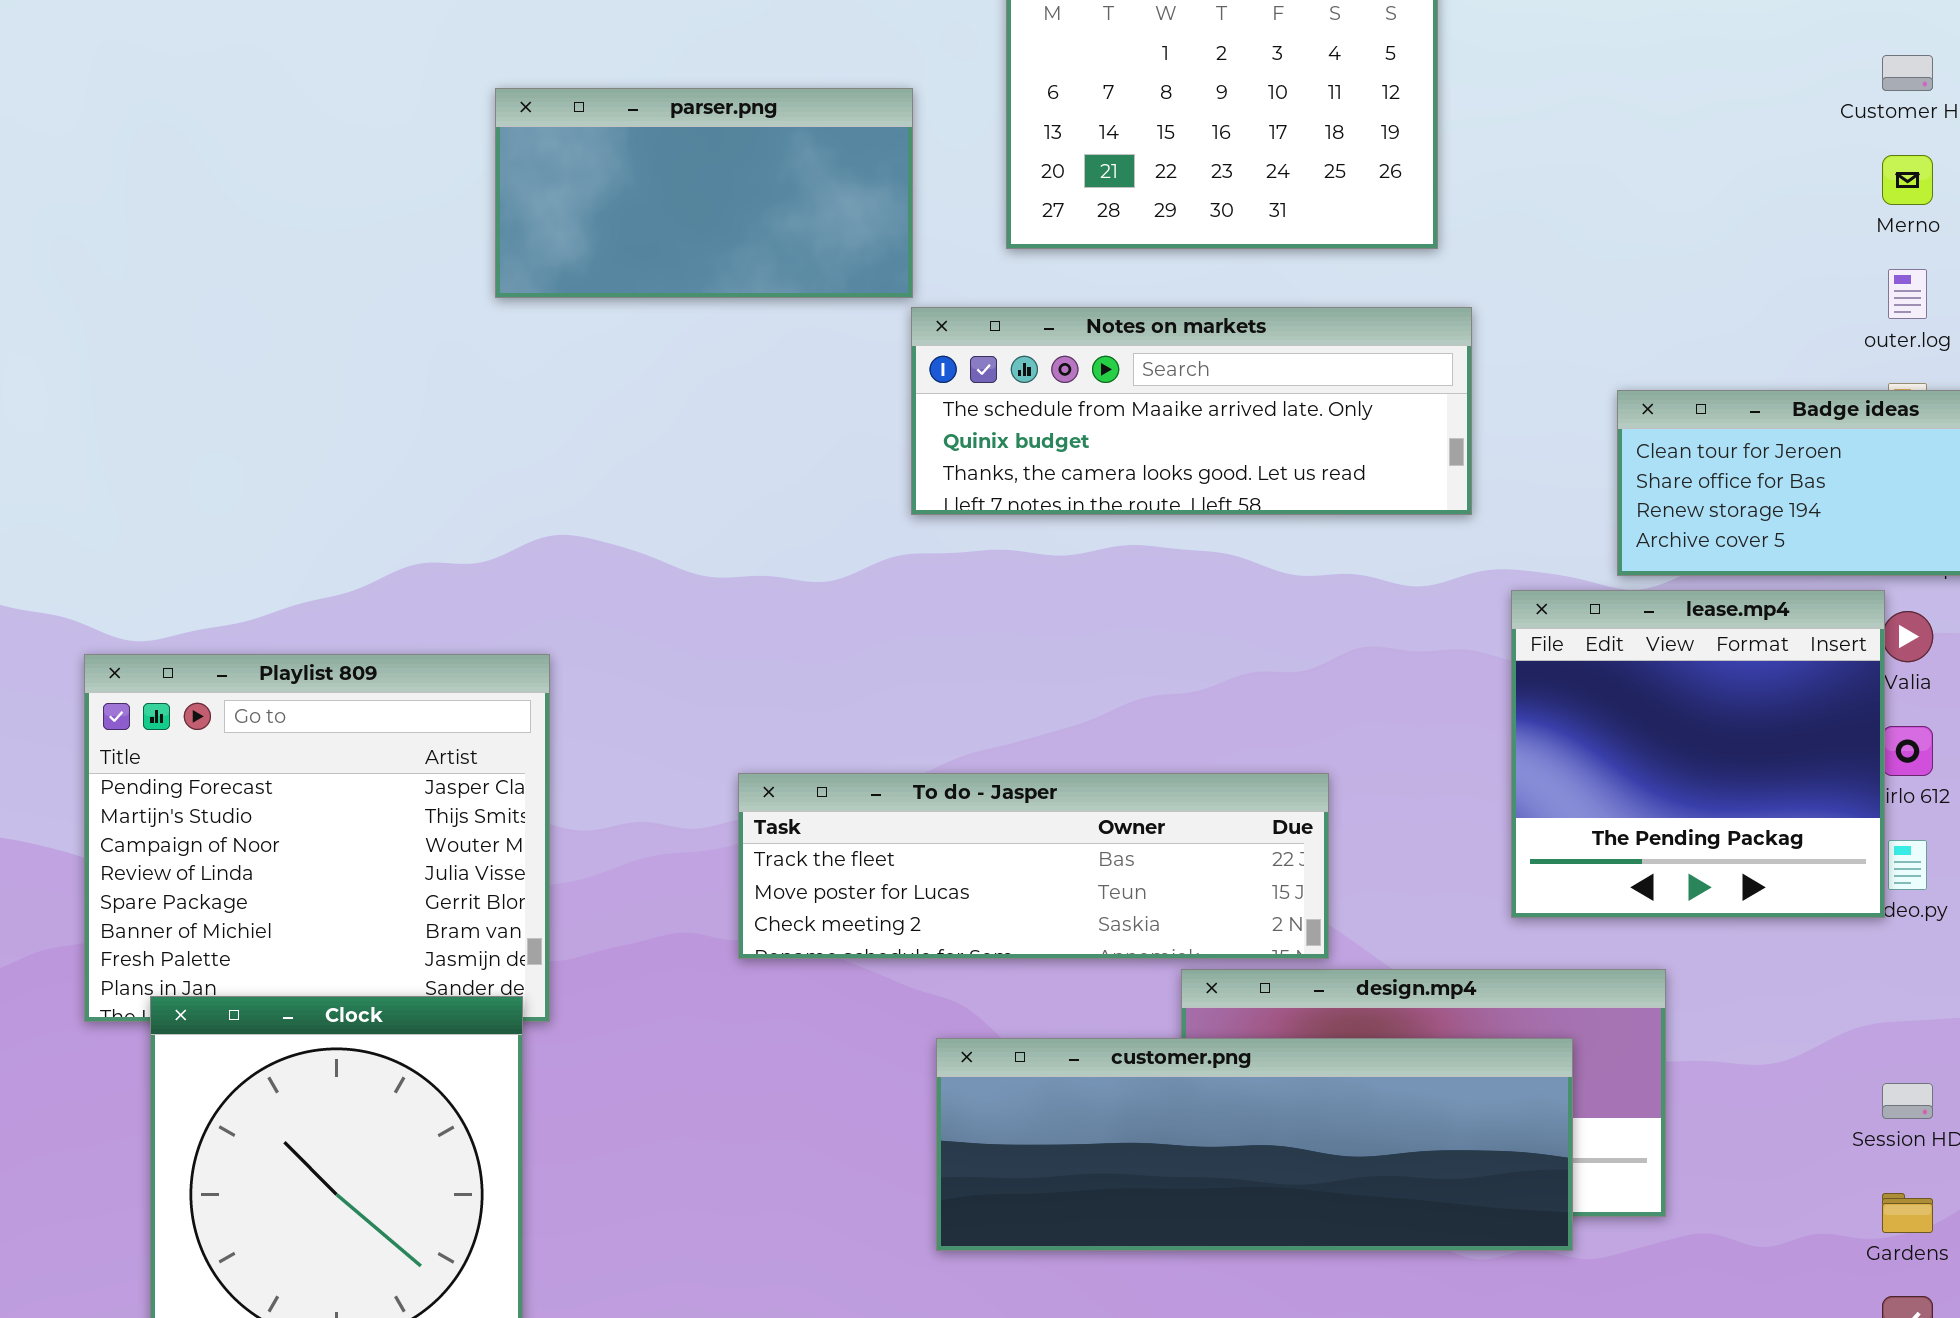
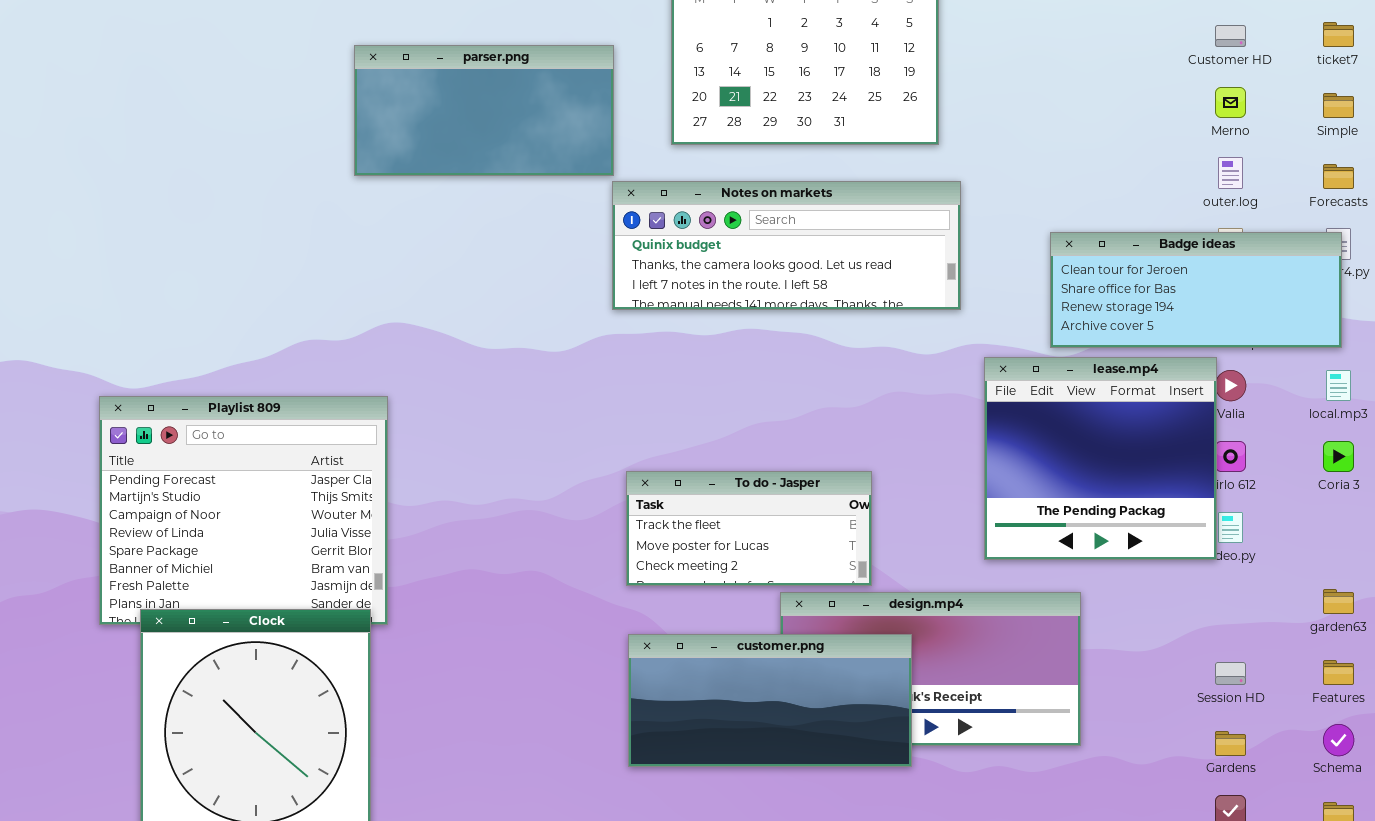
Notes on markets: [911,307,1472,515] -> [612,181,961,310], scrolled down 1 row
To do - Jasper: [738,773,1329,959] -> [626,471,872,586], resized
customer.png: [936,1038,1573,1251] -> [628,634,912,767], resized

